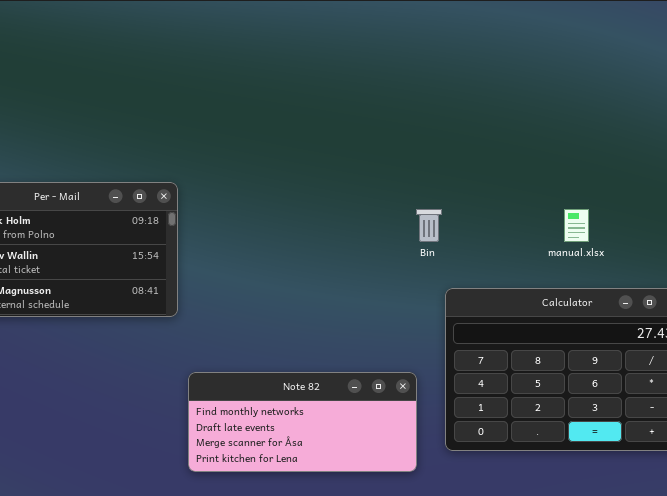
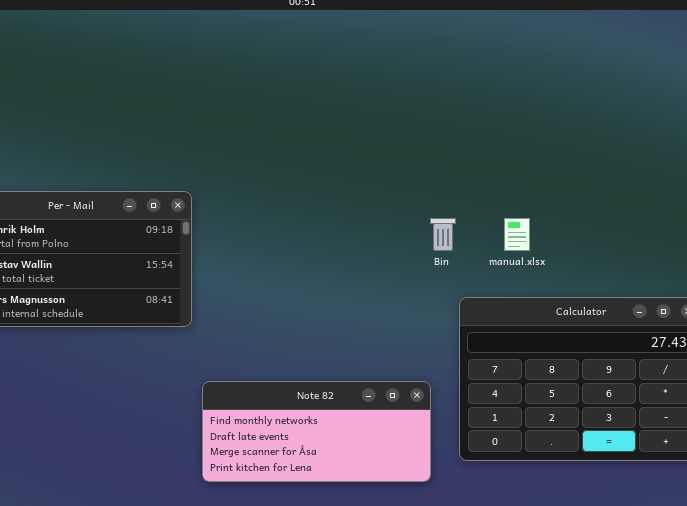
manual.xlsx: [564,209,589,242] -> [504,218,530,251], moved

